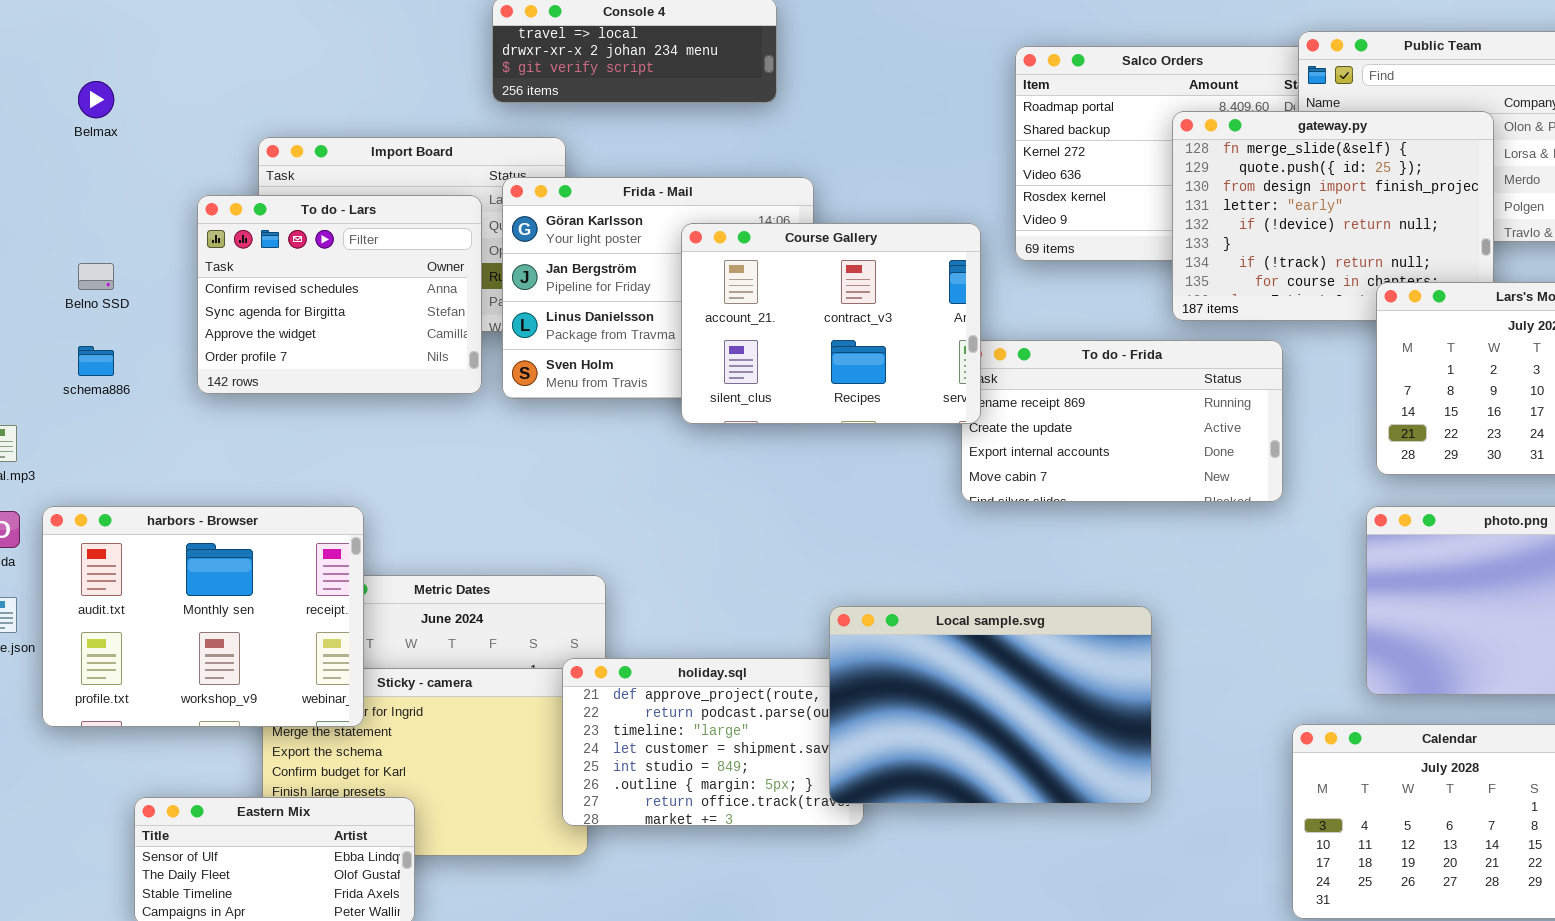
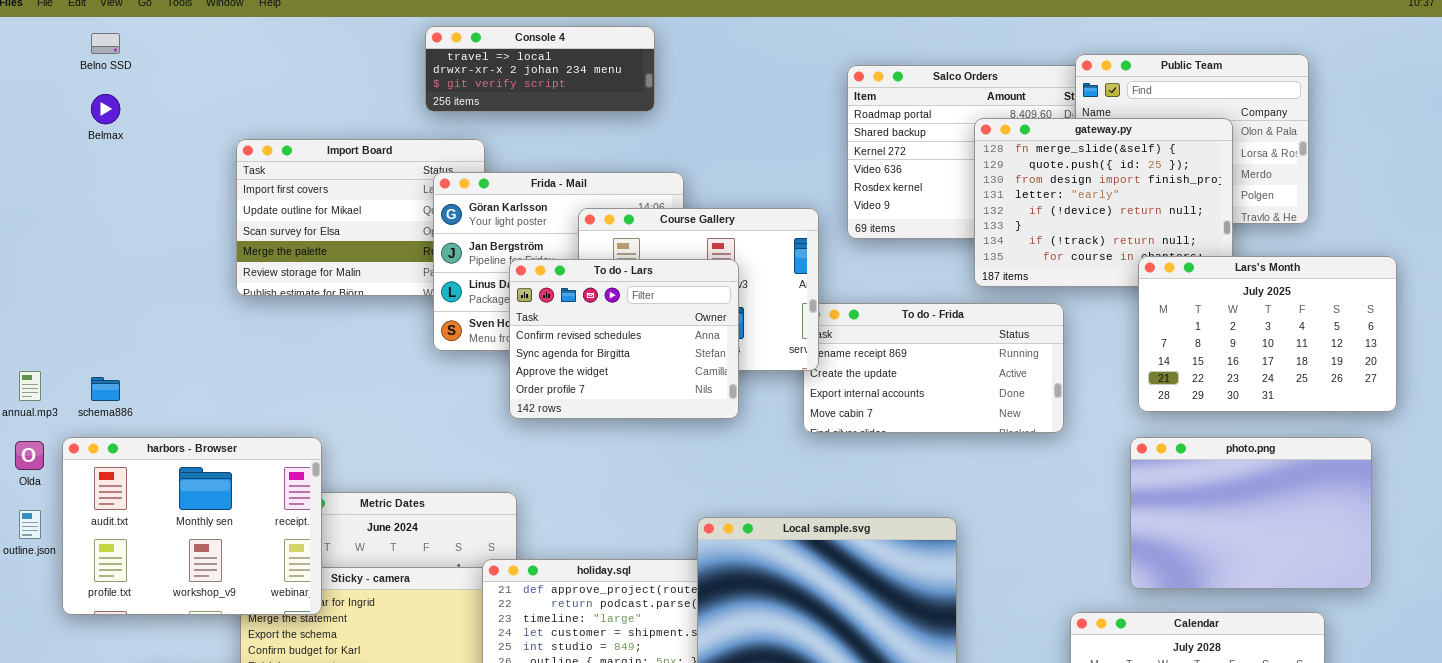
To do - Lars: [197,195,482,394] -> [509,259,739,419], moved
Belno SSD: [78,263,114,290] -> [91,33,120,54], moved
schema886: [78,346,114,376] -> [91,377,120,401], moved

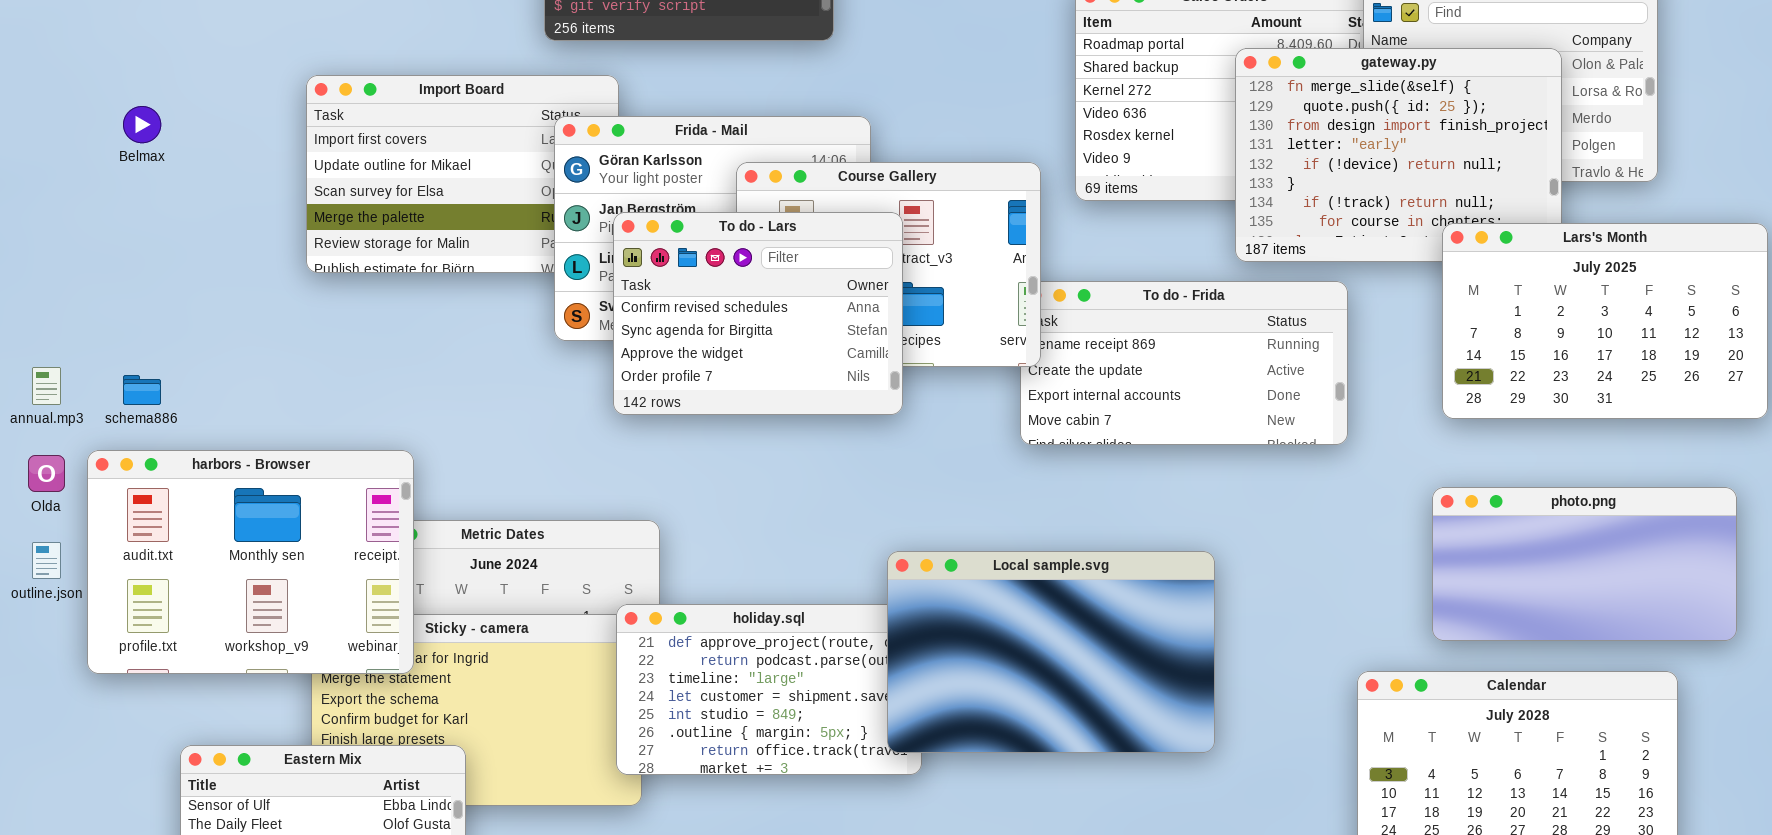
Belmax: [91,94,120,124] -> [123,106,161,143], moved
To do - Lars: [509,259,739,419] -> [613,212,903,415], moved
photo.png: [1130,437,1372,589] -> [1432,487,1737,641], resized

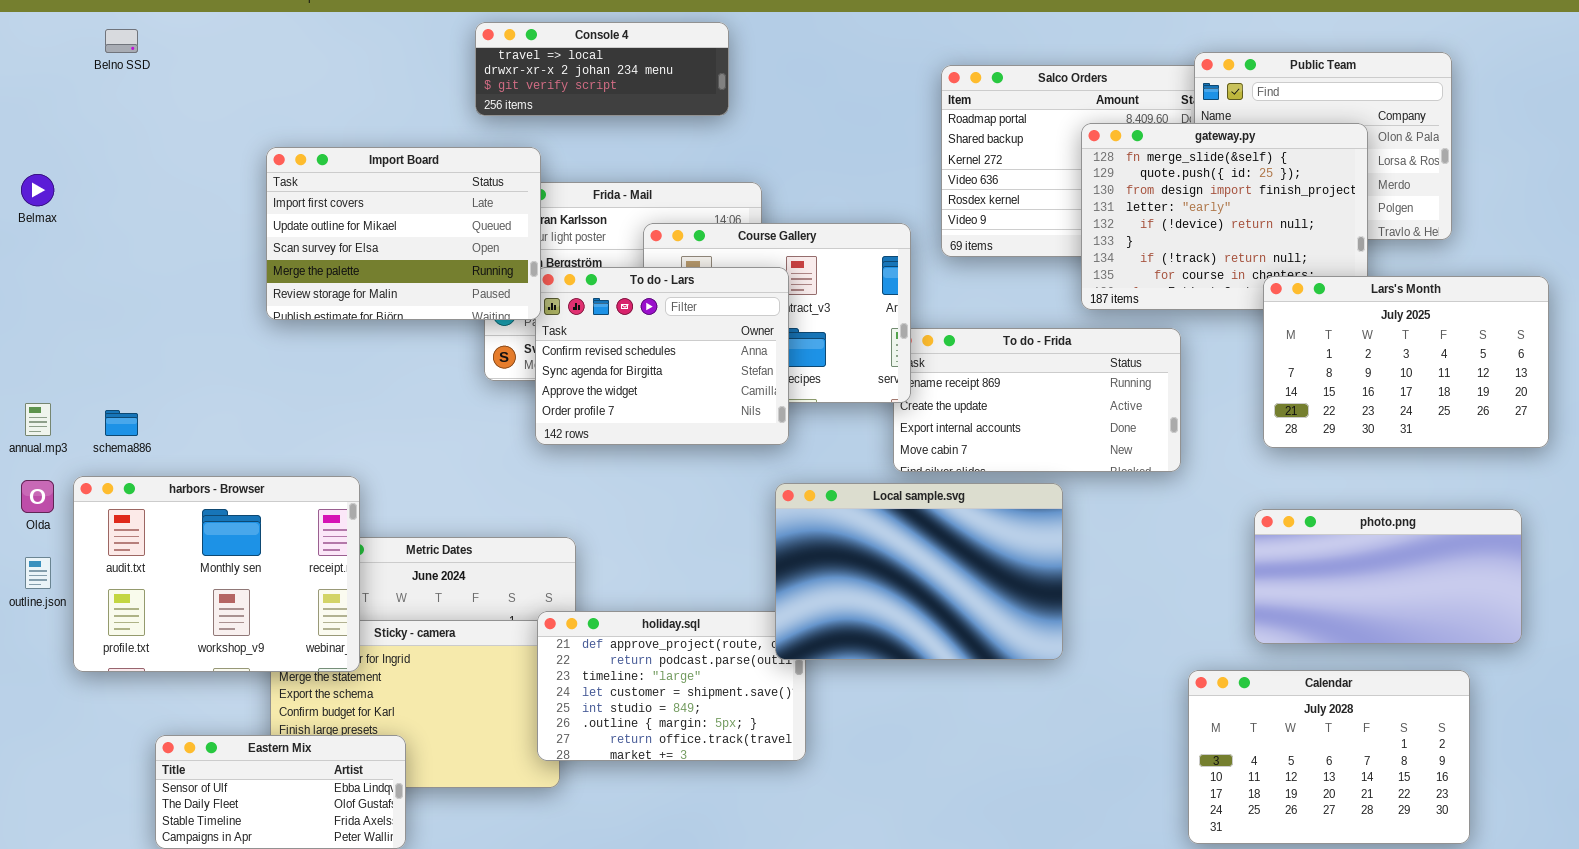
Import Board: [306,75,619,273] -> [266,147,541,320], raised
Belmax: [123,106,161,143] -> [21,174,54,206], moved
Local sample.svg: [887,551,1215,753] -> [775,483,1063,660], moved

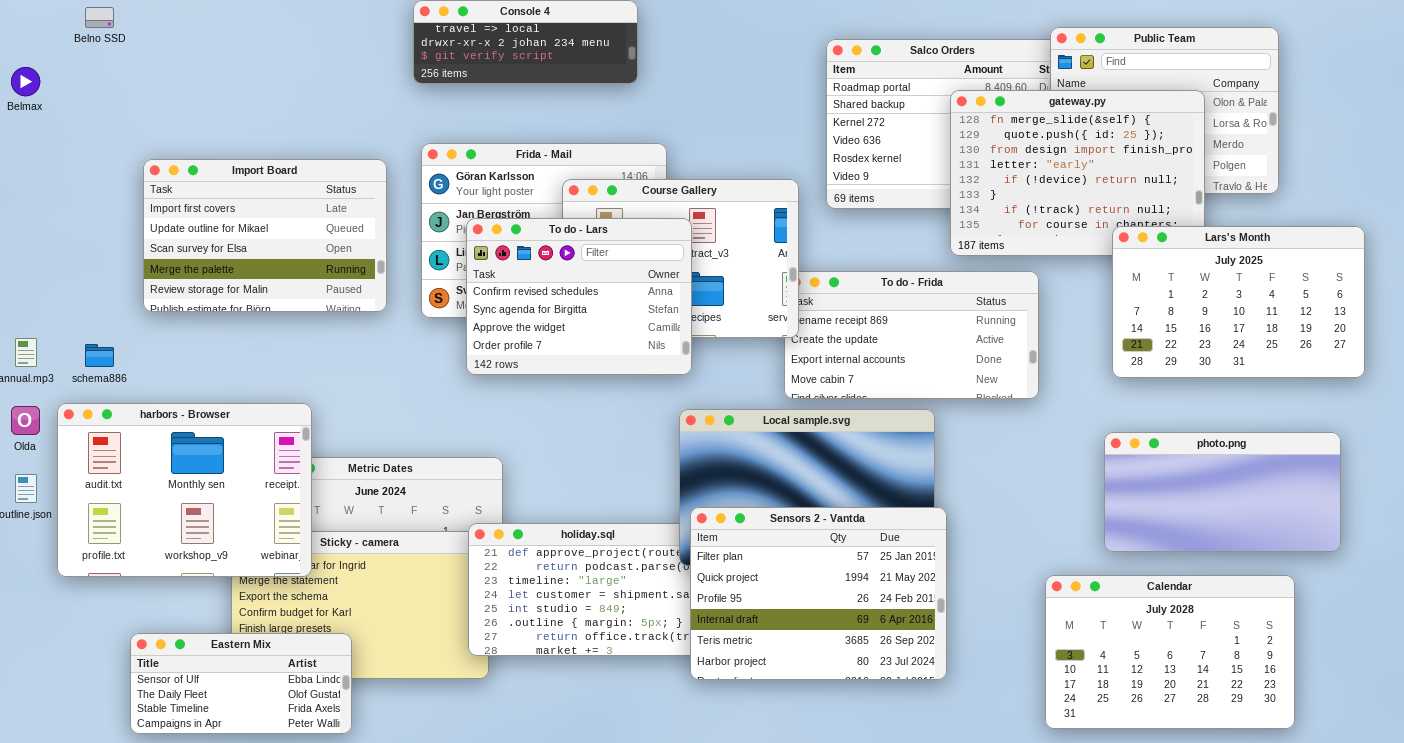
Import Board: [266,147,541,320] -> [143,159,387,312], moved
Belmax: [21,174,54,206] -> [11,67,40,96], moved
Sensors 2 - Vantda: none -> [690,507,947,680], opened

